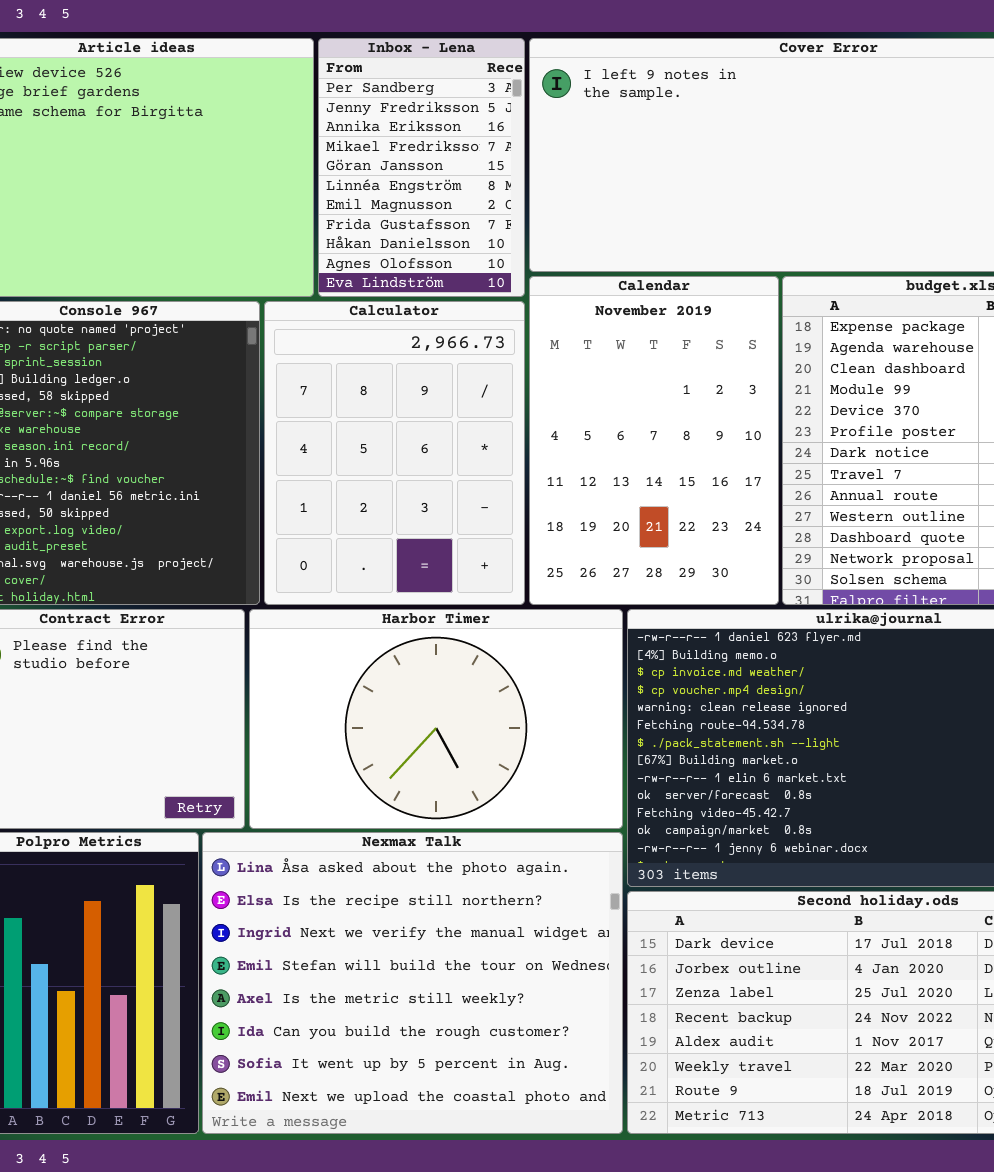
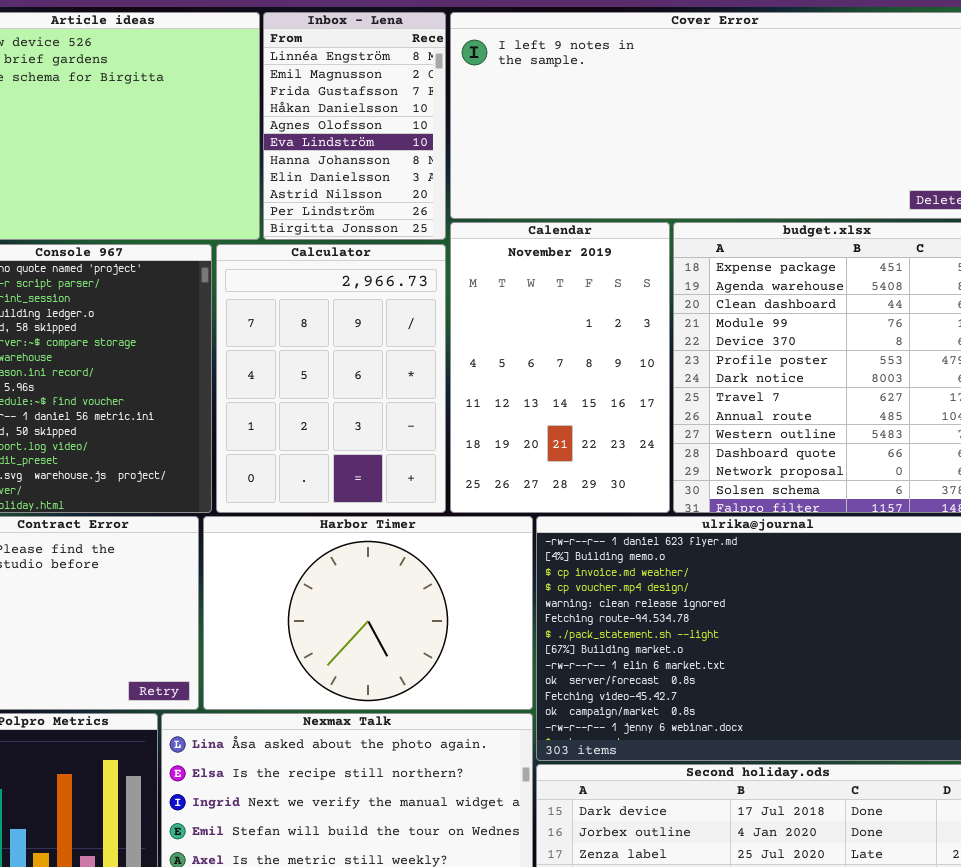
Inbox - Lena: [318,38,525,297] -> [263,12,446,240], scrolled down 5 rows

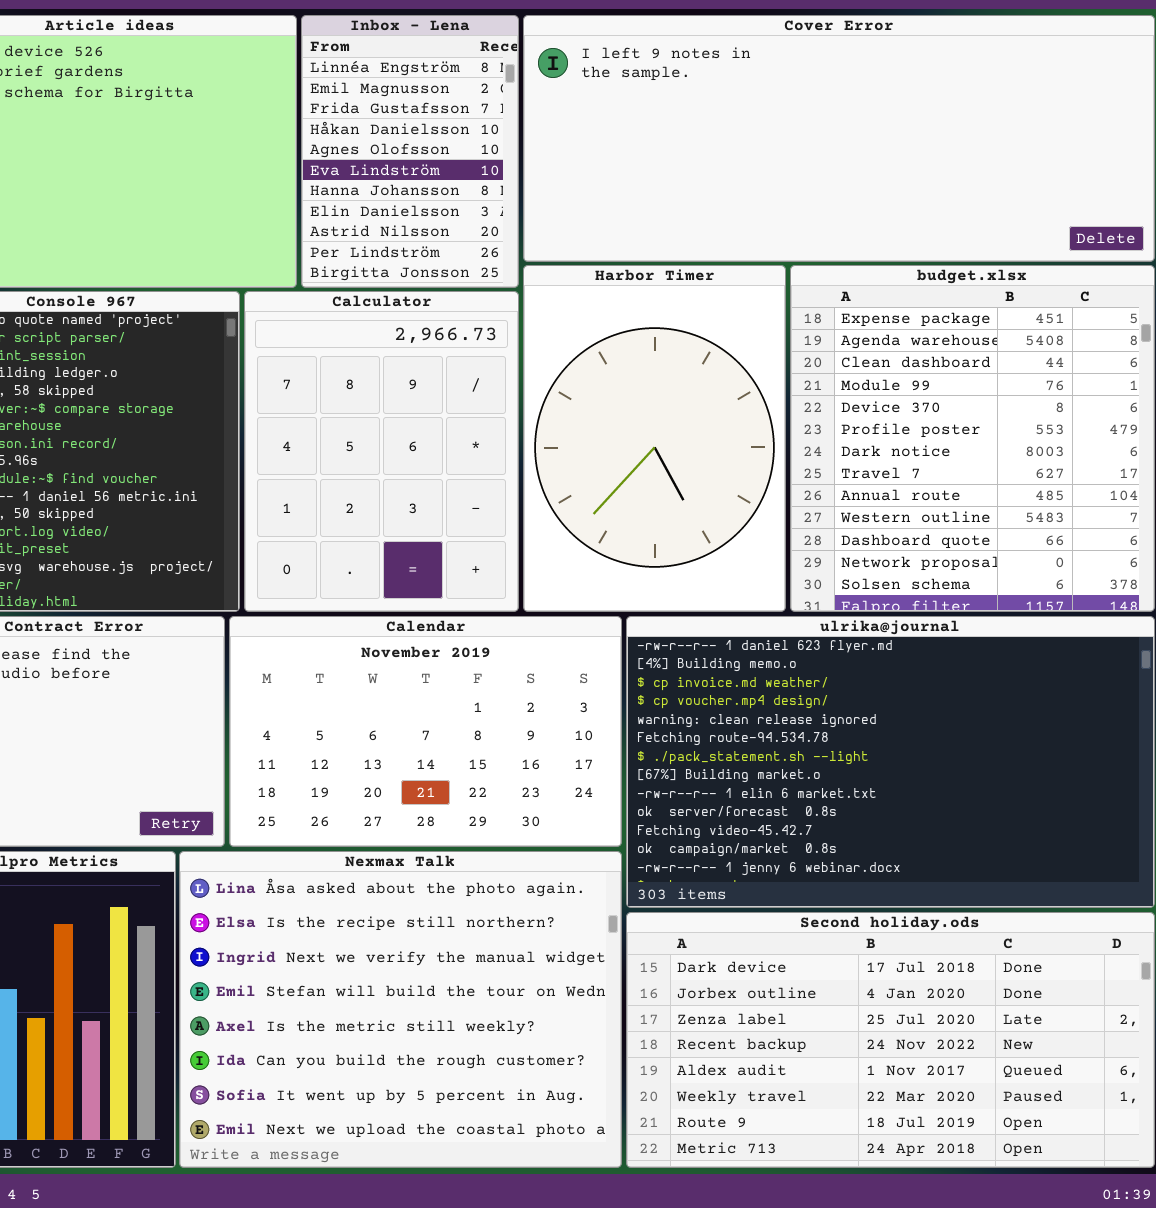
Calendar: [450,222,670,513] -> [229,616,622,847], moved, resized
Harbor Timer: [203,516,533,710] -> [523,265,786,612], moved, resized

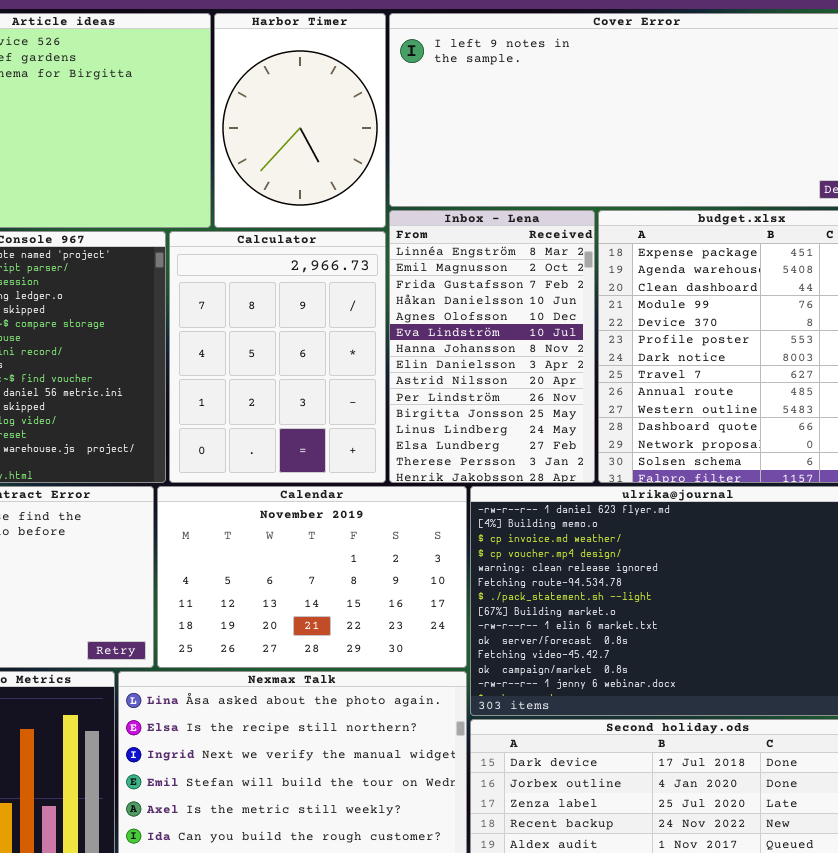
Inbox - Lena: [301,15,519,288] -> [389,210,595,483], moved, resized
Harbor Timer: [523,265,786,612] -> [214,13,386,228], moved, resized

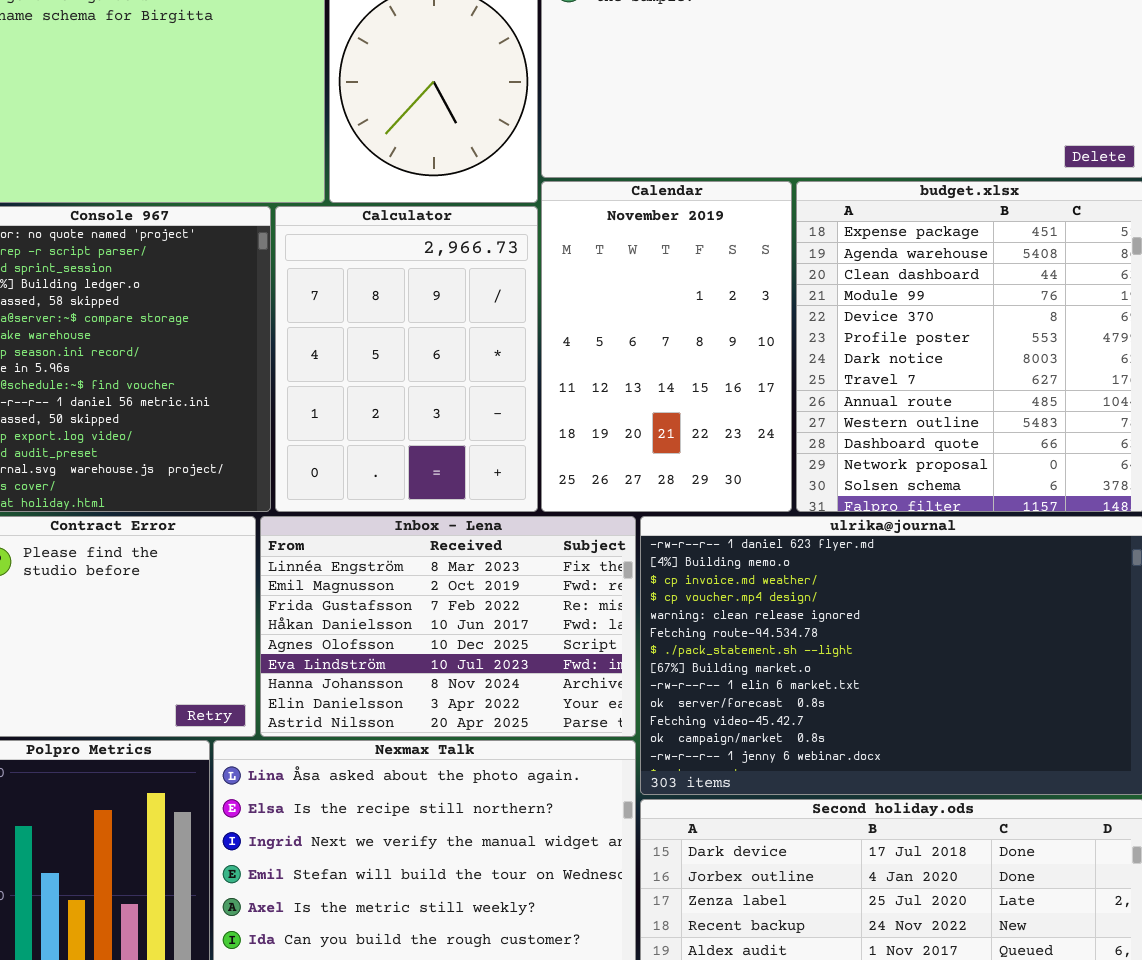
Inbox - Lena: [389,210,595,483] -> [260,516,636,737], moved, resized
Calendar: [157,486,467,668] -> [541,181,792,512], moved, resized

